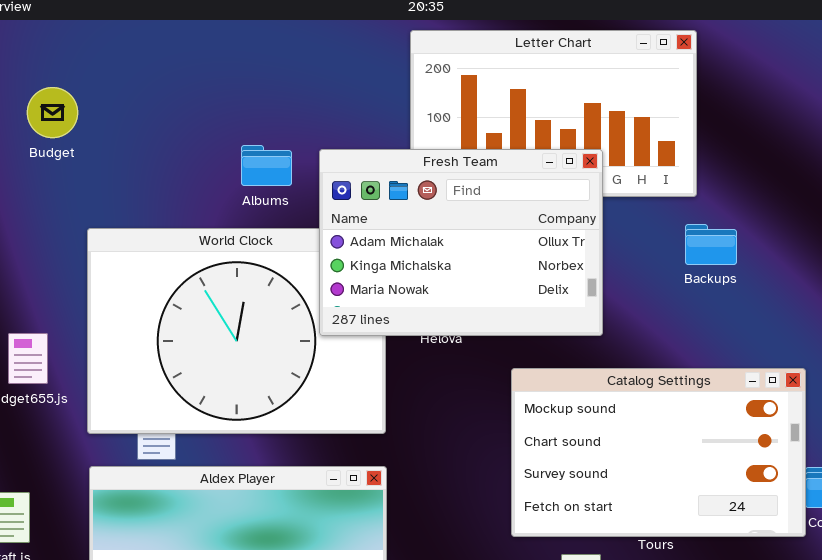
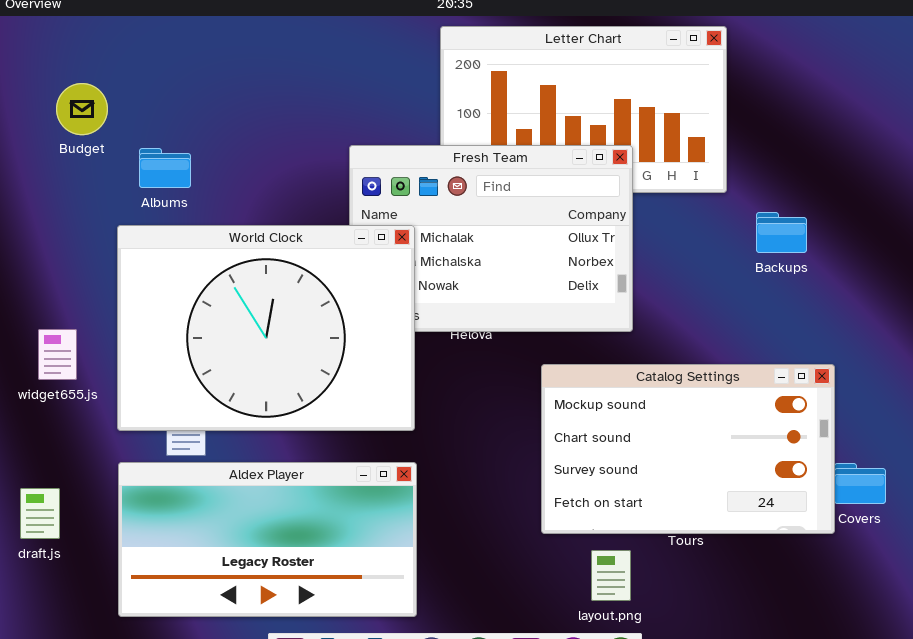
Albums: [241,145,292,186] -> [139,148,191,188], moved
Backups: [685,224,737,265] -> [756,212,807,253], moved
World Clock: [87,228,386,434] -> [117,225,415,431], raised

